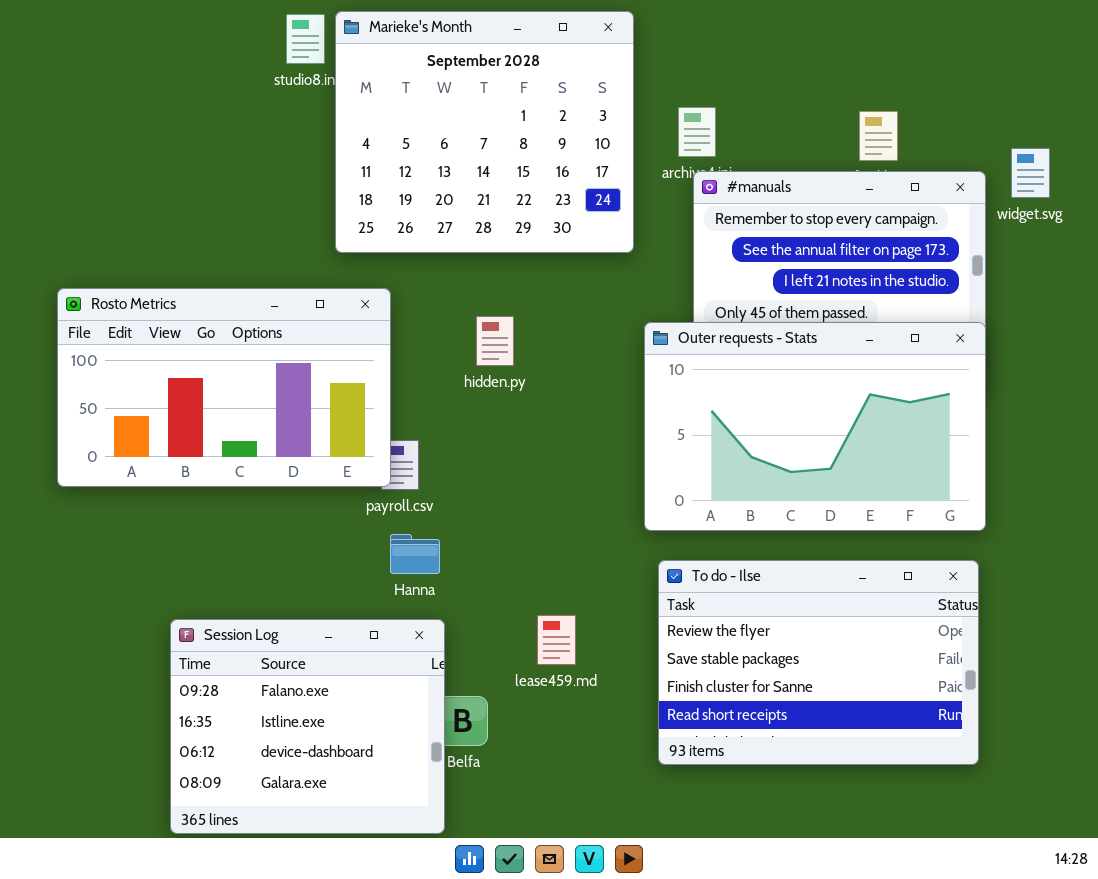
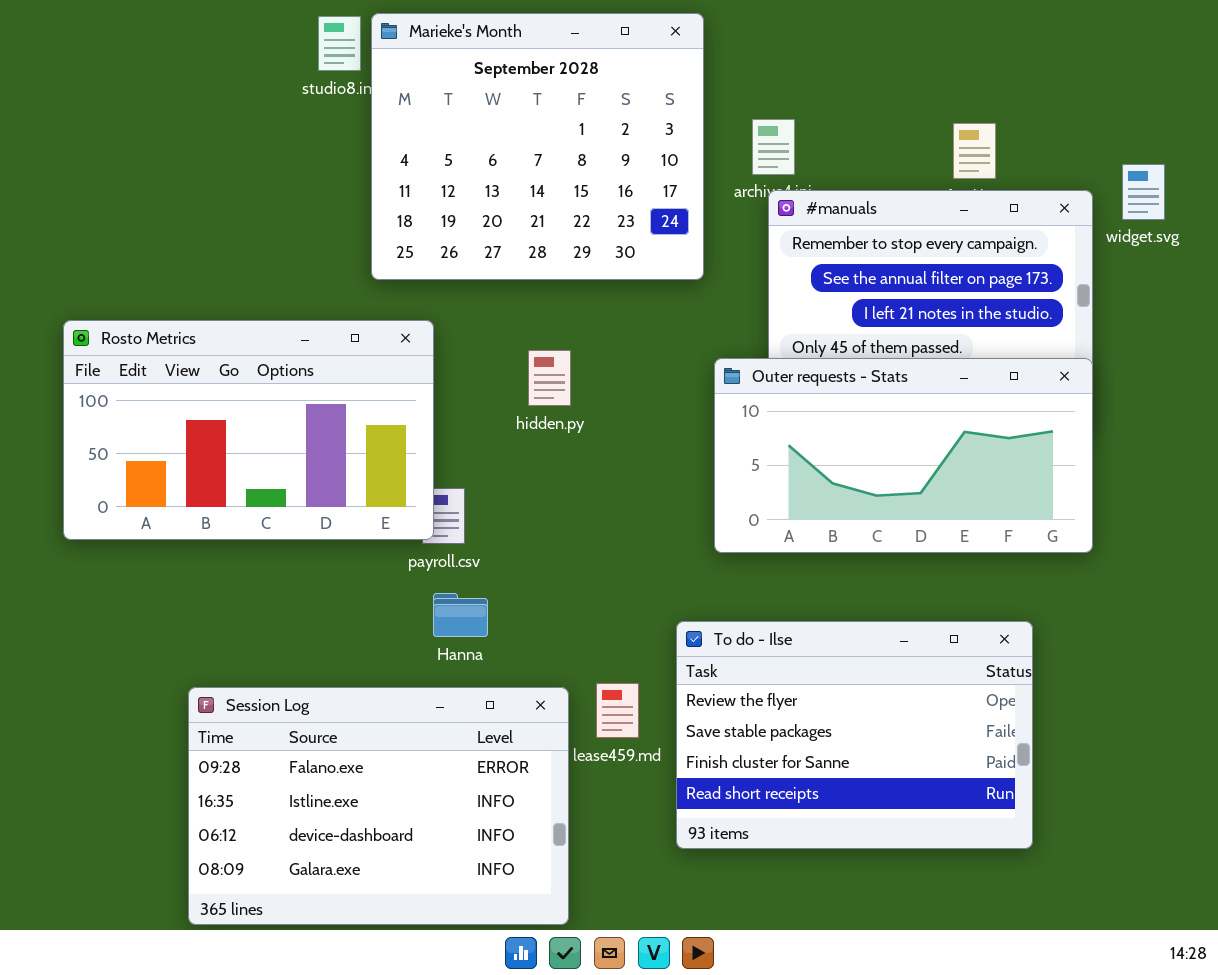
Outer requests - Stats: [644,322,986,531] -> [714,358,1093,553], resized
To do - Ilse: [658,560,979,765] -> [676,621,1033,849], moved
Session Log: [170,619,445,834] -> [188,687,569,925], resized

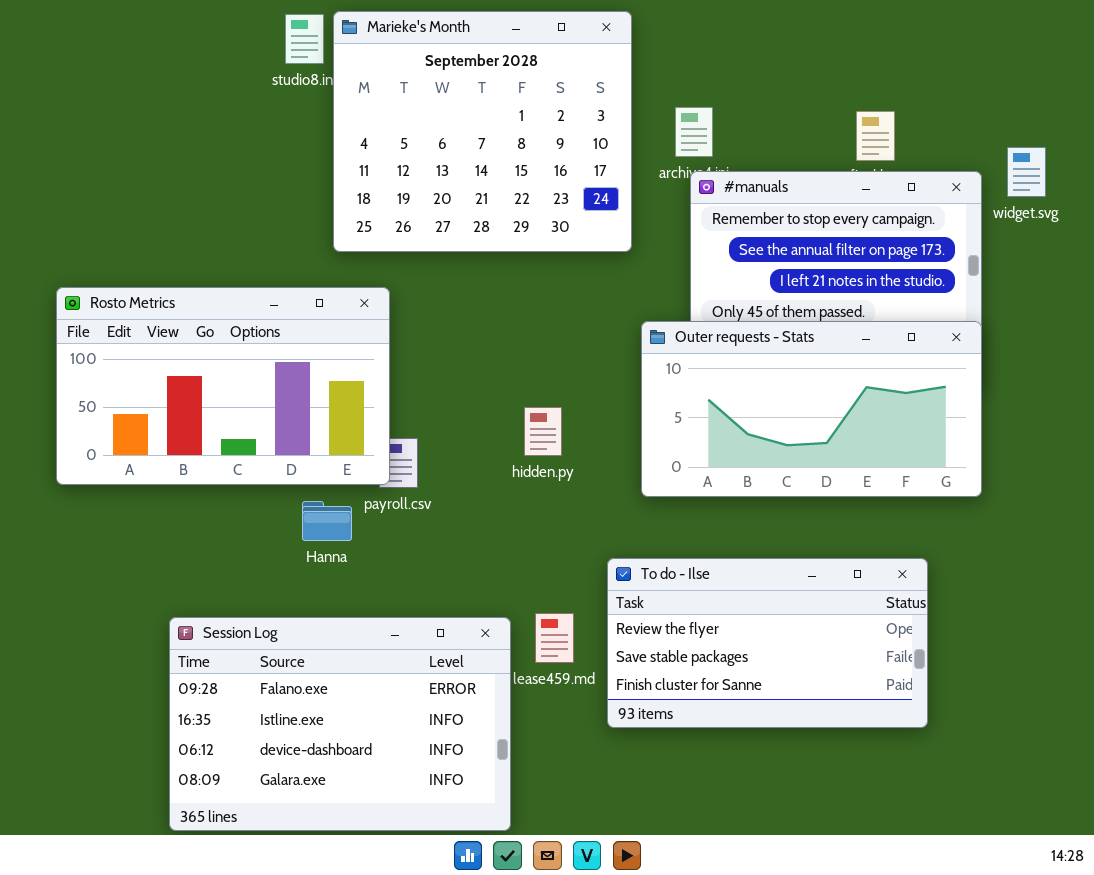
hidden.py: [528,350,571,406] -> [524,407,562,456], moved
Hanna: [433,593,488,637] -> [302,501,352,541], moved
To do - Ilse: [676,621,1033,849] -> [607,558,928,728], resized

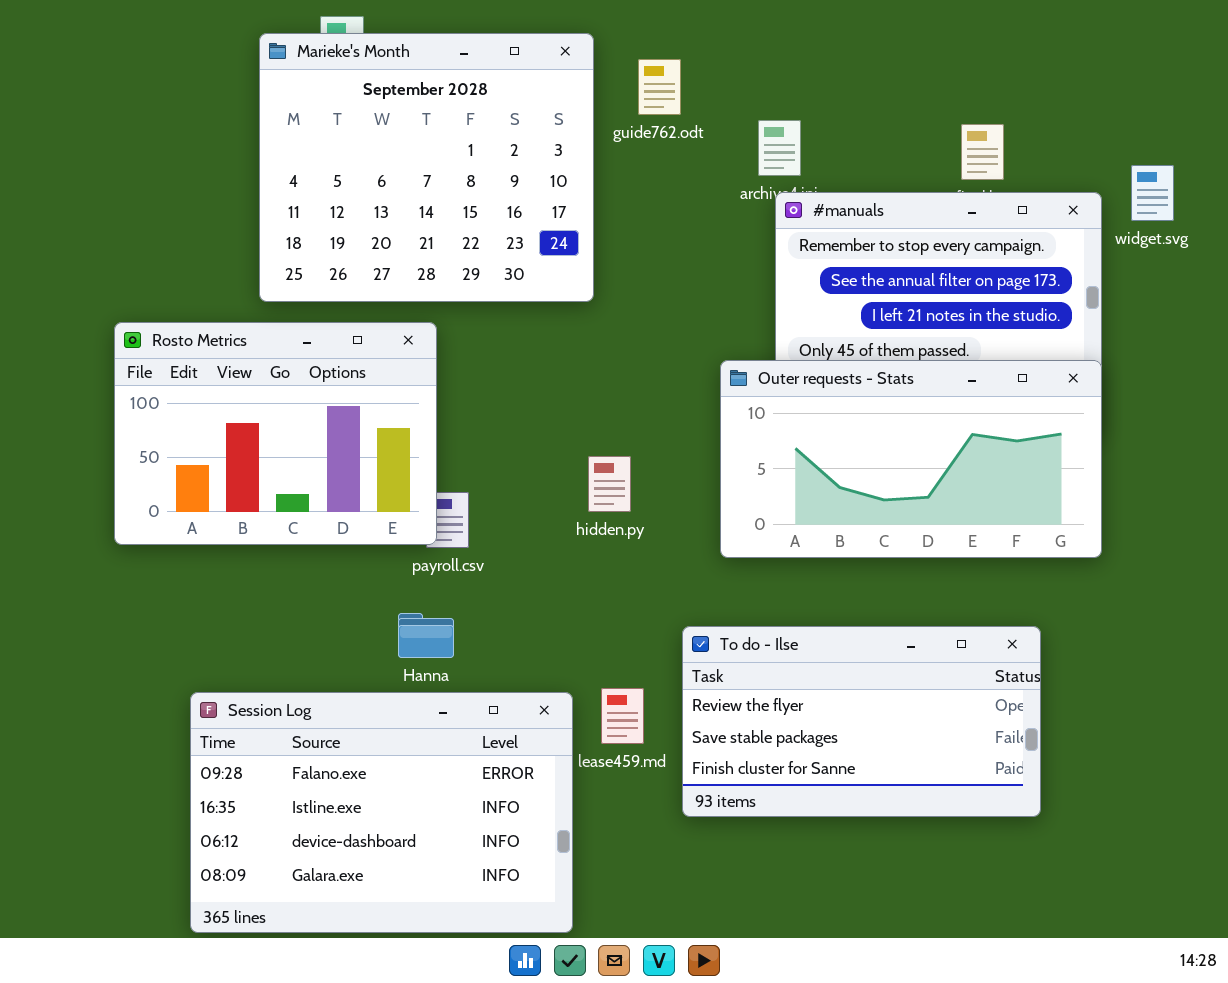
Marieke's Month: [333,11,632,252] -> [259,33,594,302], moved
Rosto Metrics: [56,287,390,485] -> [114,322,437,545], resized
Hanna: [302,501,352,541] -> [398,613,454,658], moved

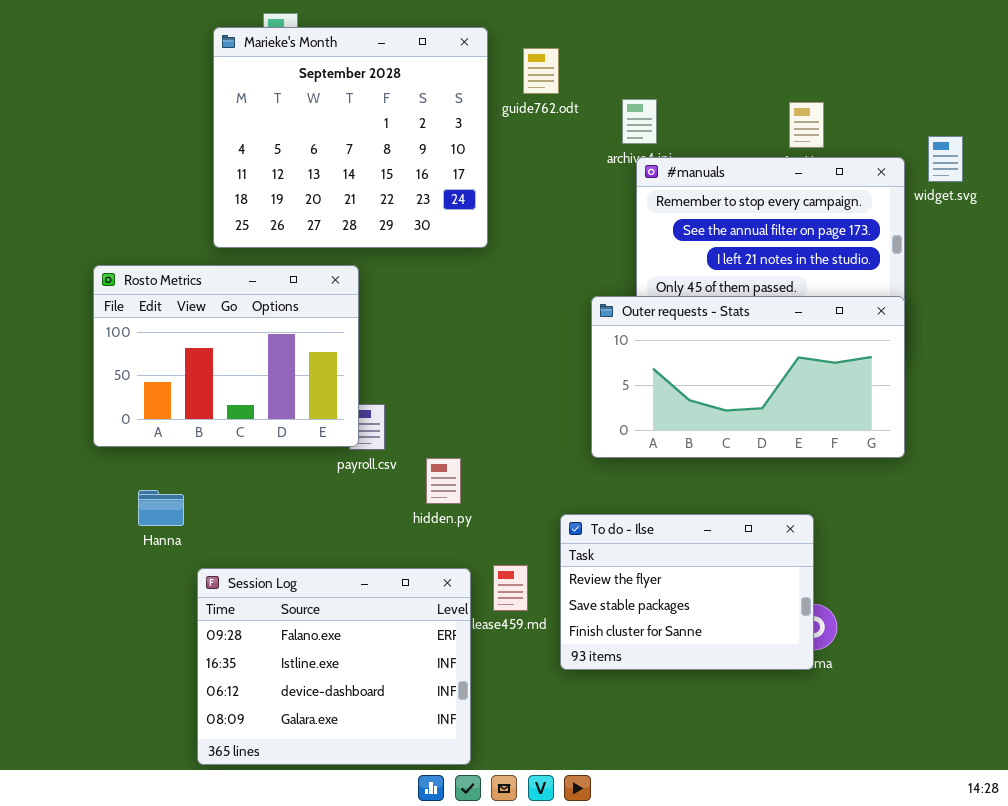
hidden.py: [588,456,631,512] -> [426,458,461,504], moved
Hanna: [398,613,454,658] -> [138,490,184,526], moved
To do - Ilse: [682,626,1041,817] -> [560,514,814,670], resized
Session Log: [190,692,573,933] -> [197,568,471,765], resized

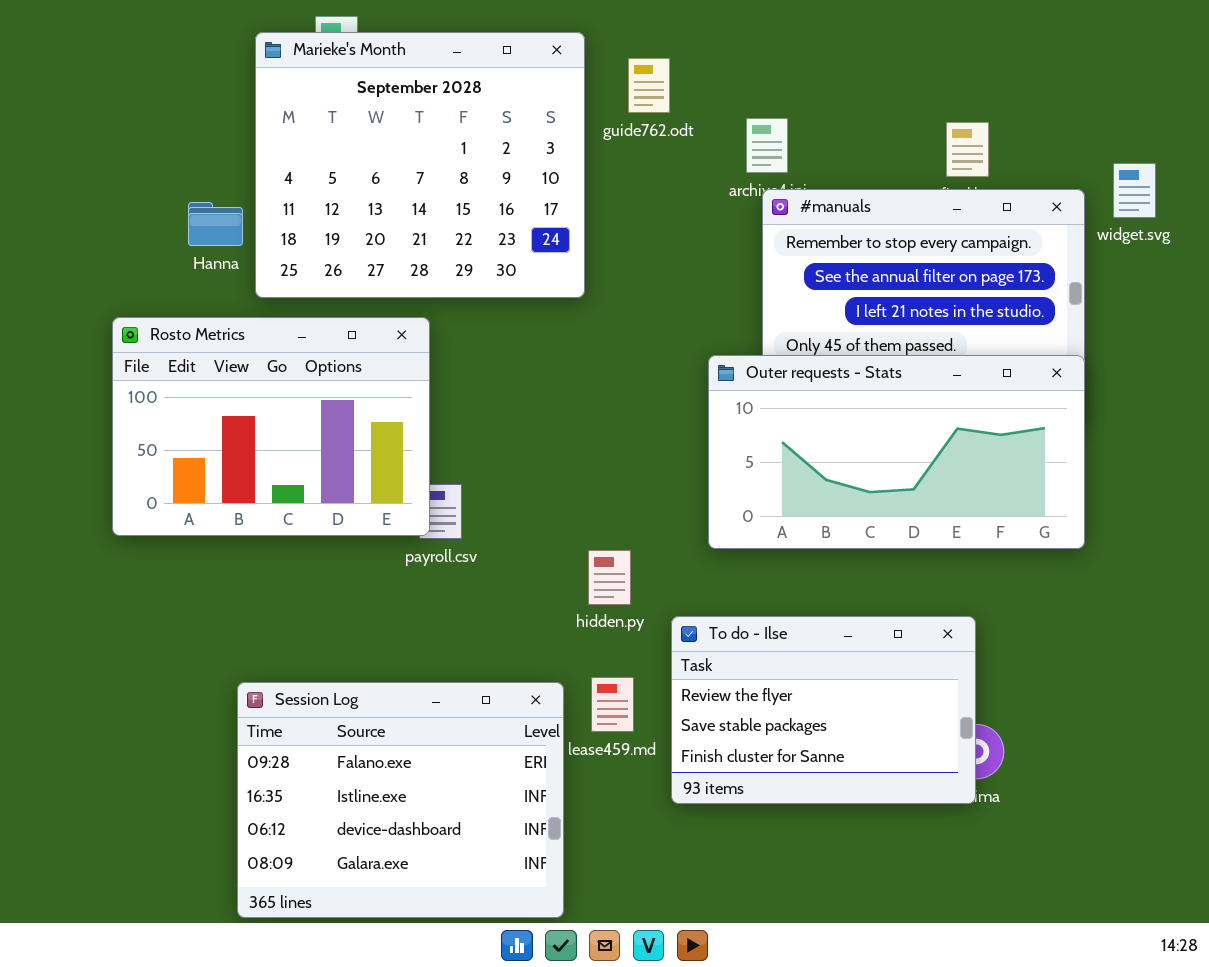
hidden.py: [426,458,461,504] -> [588,550,631,605], moved
Hanna: [138,490,184,526] -> [188,202,243,246], moved

